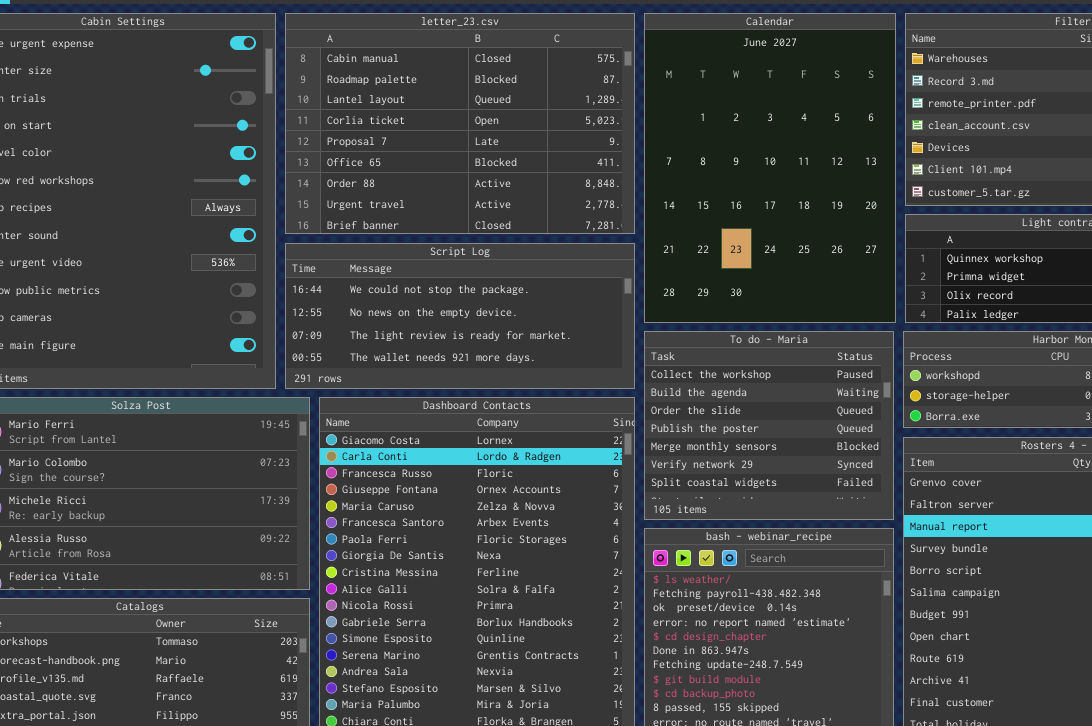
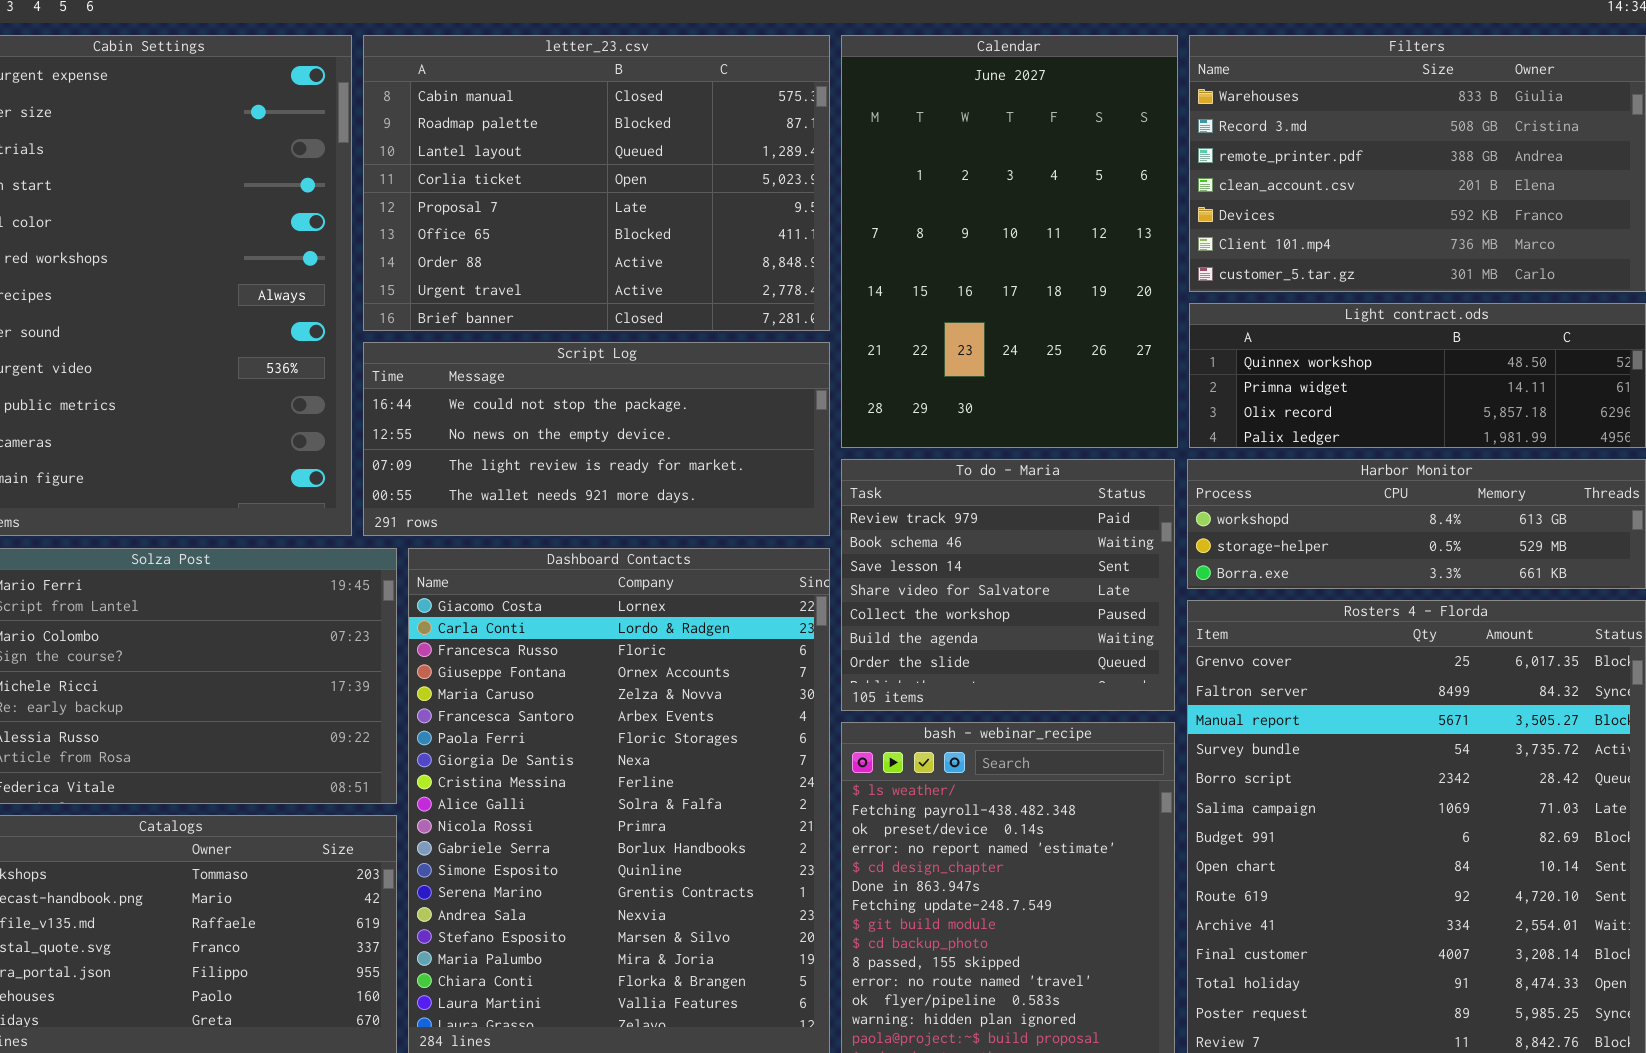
To do - Maria: [644,331,894,520] -> [841,459,1175,711], scrolled up 4 rows

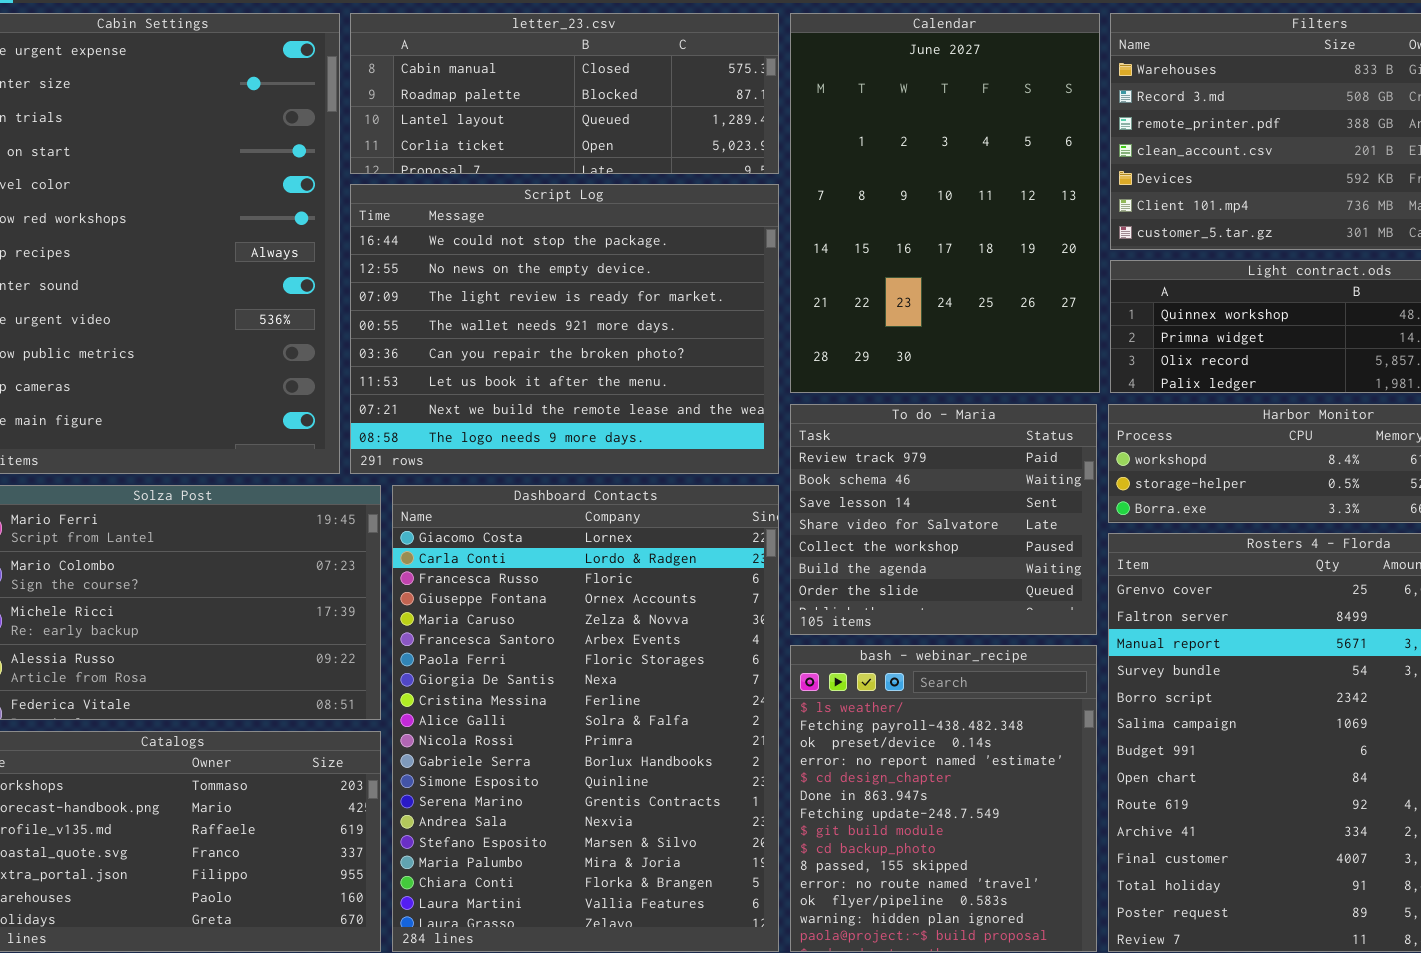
letter_23.csv: [363,35,830,331] -> [350,13,779,174], resized
Script Log: [363,342,830,536] -> [350,184,779,474], resized

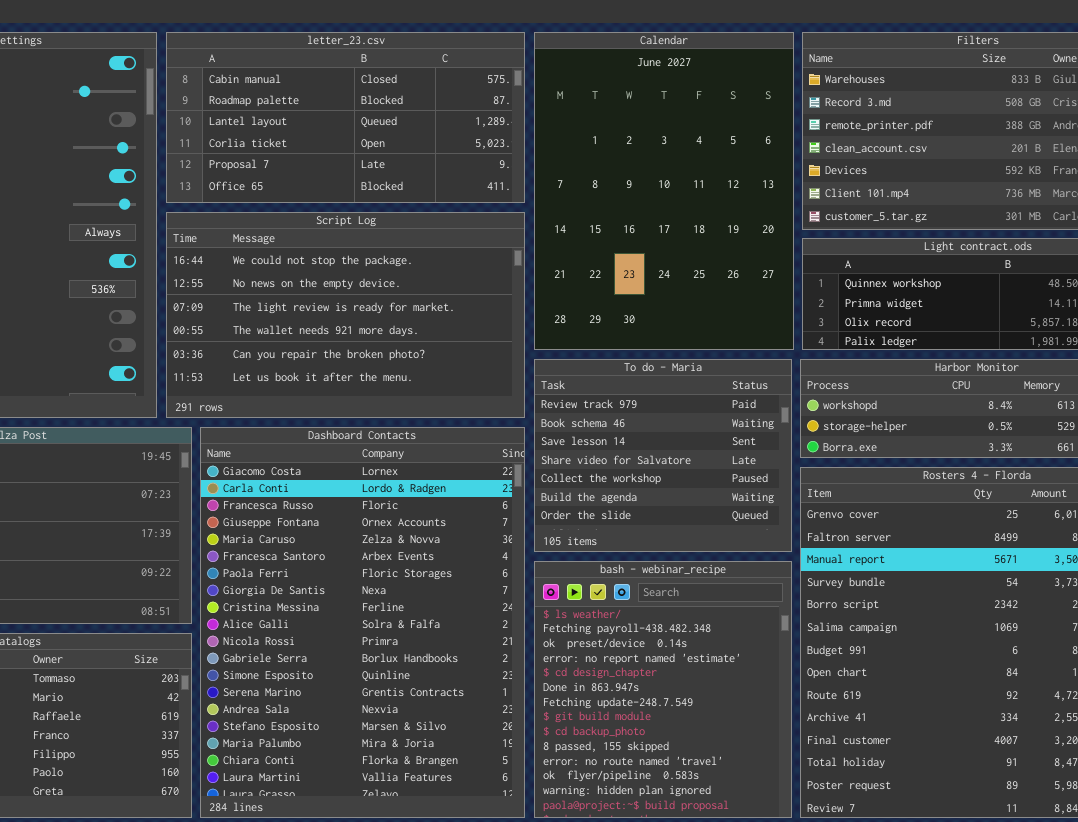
letter_23.csv: [350,13,779,174] -> [166,32,525,203], resized
Script Log: [350,184,779,474] -> [166,212,525,418], resized

